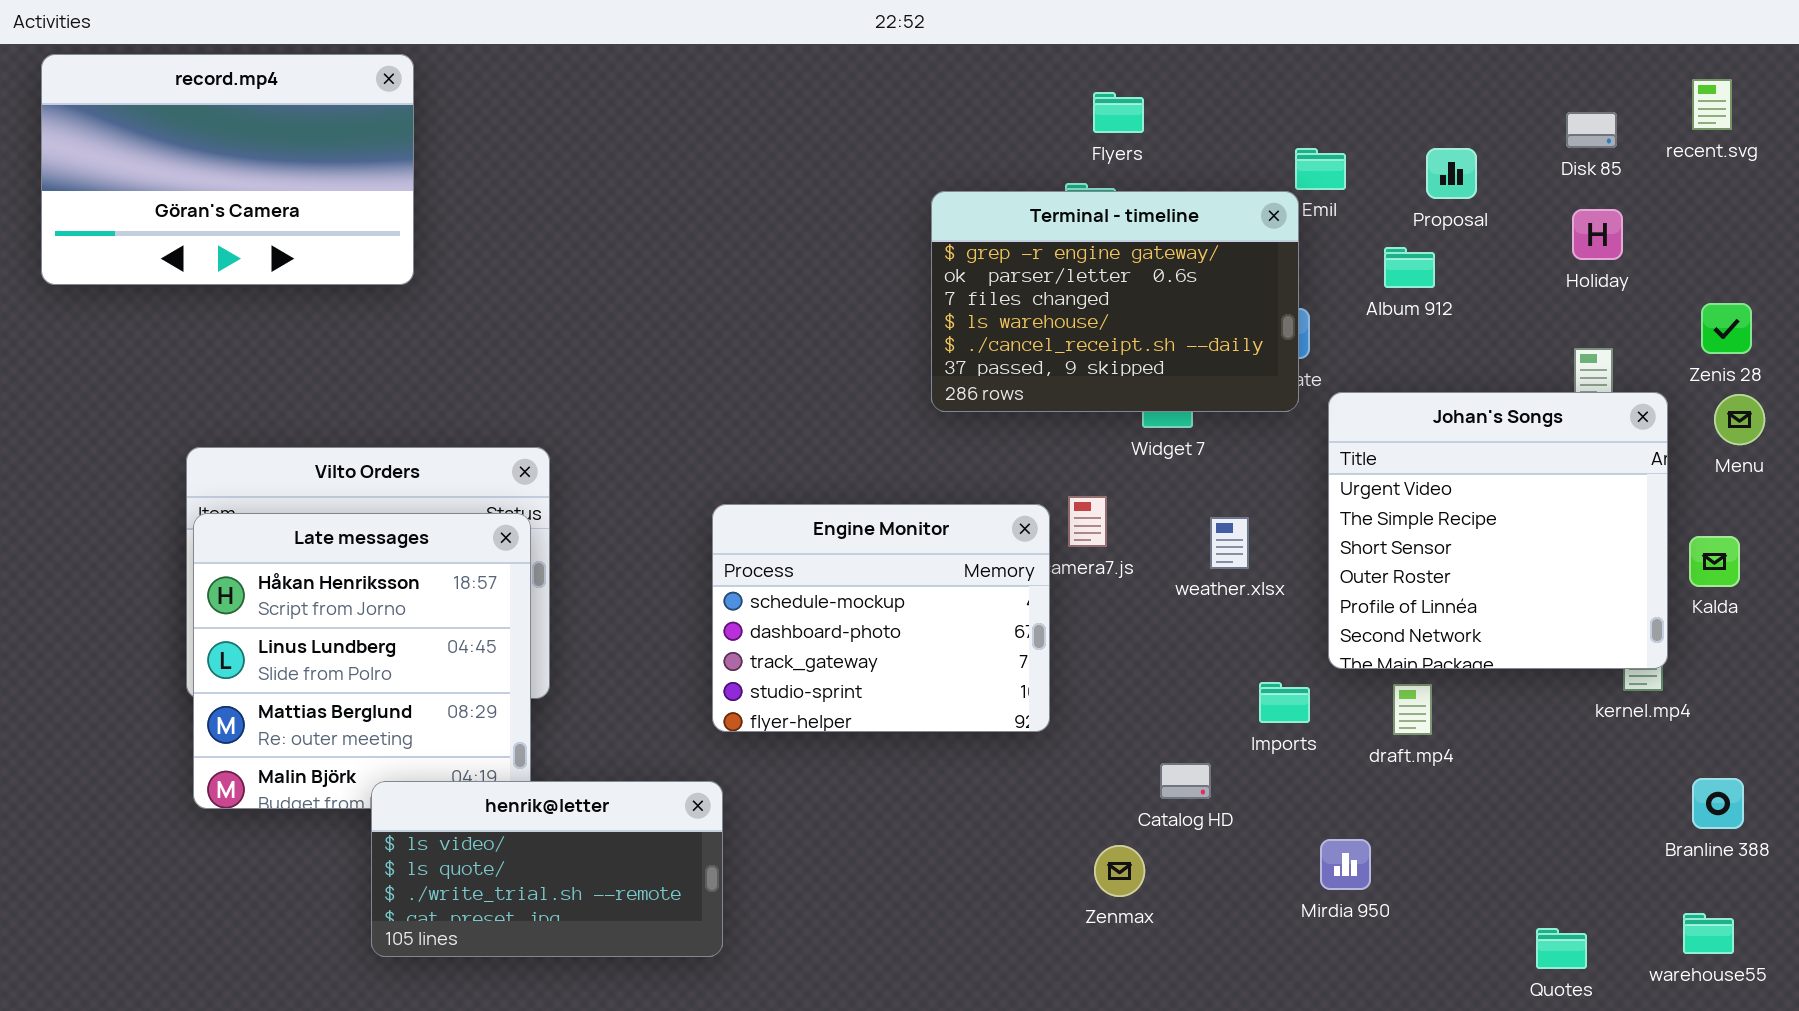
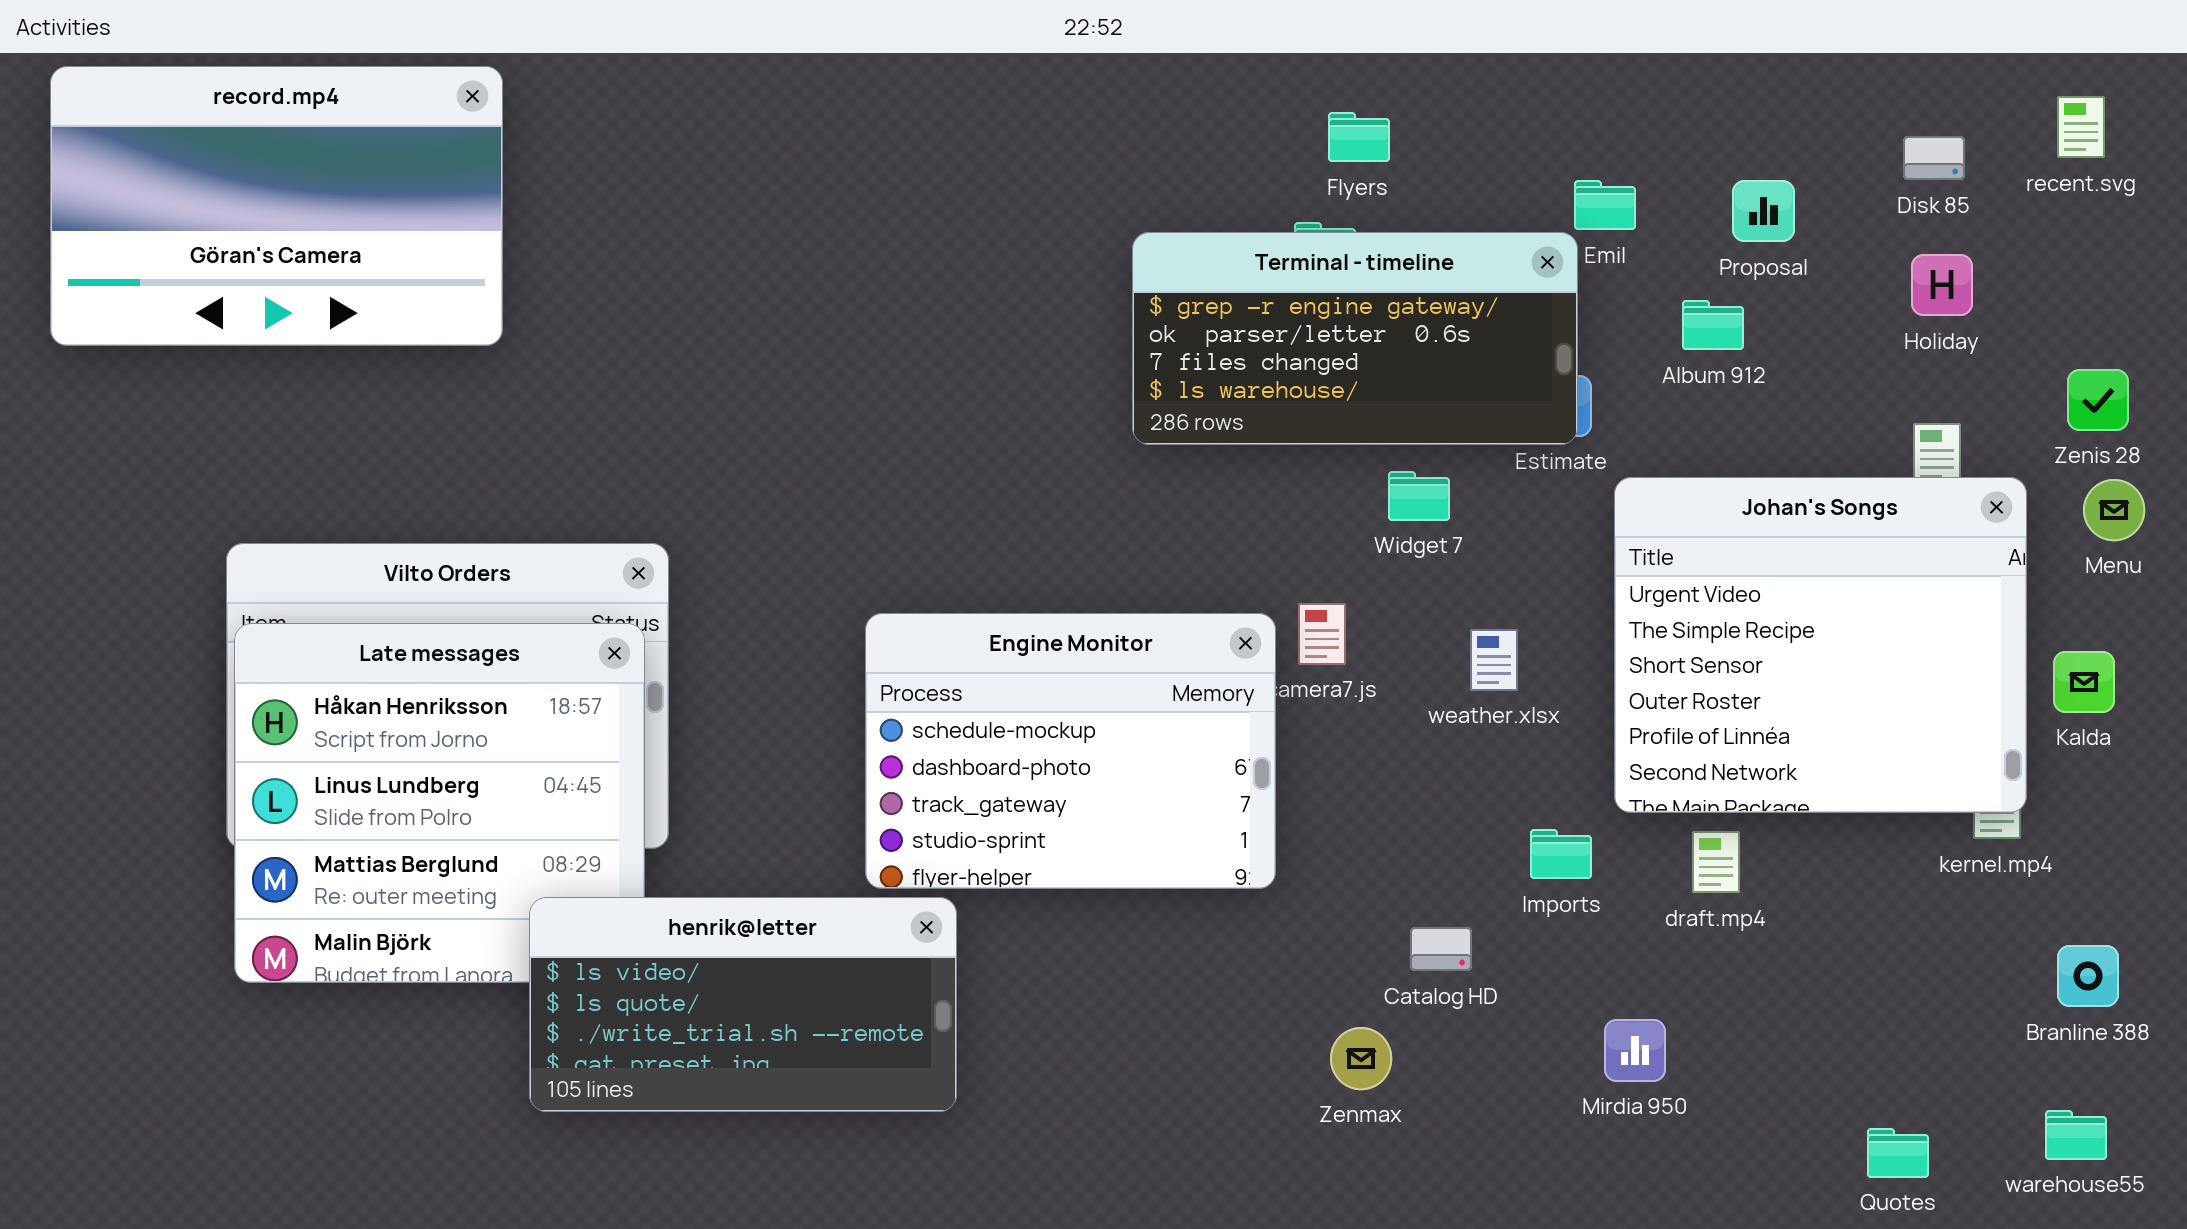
Terminal - timeline: [931,191,1299,412] -> [1132,232,1578,445], resized
henrik@letter: [371,781,723,957] -> [529,897,957,1112], moved

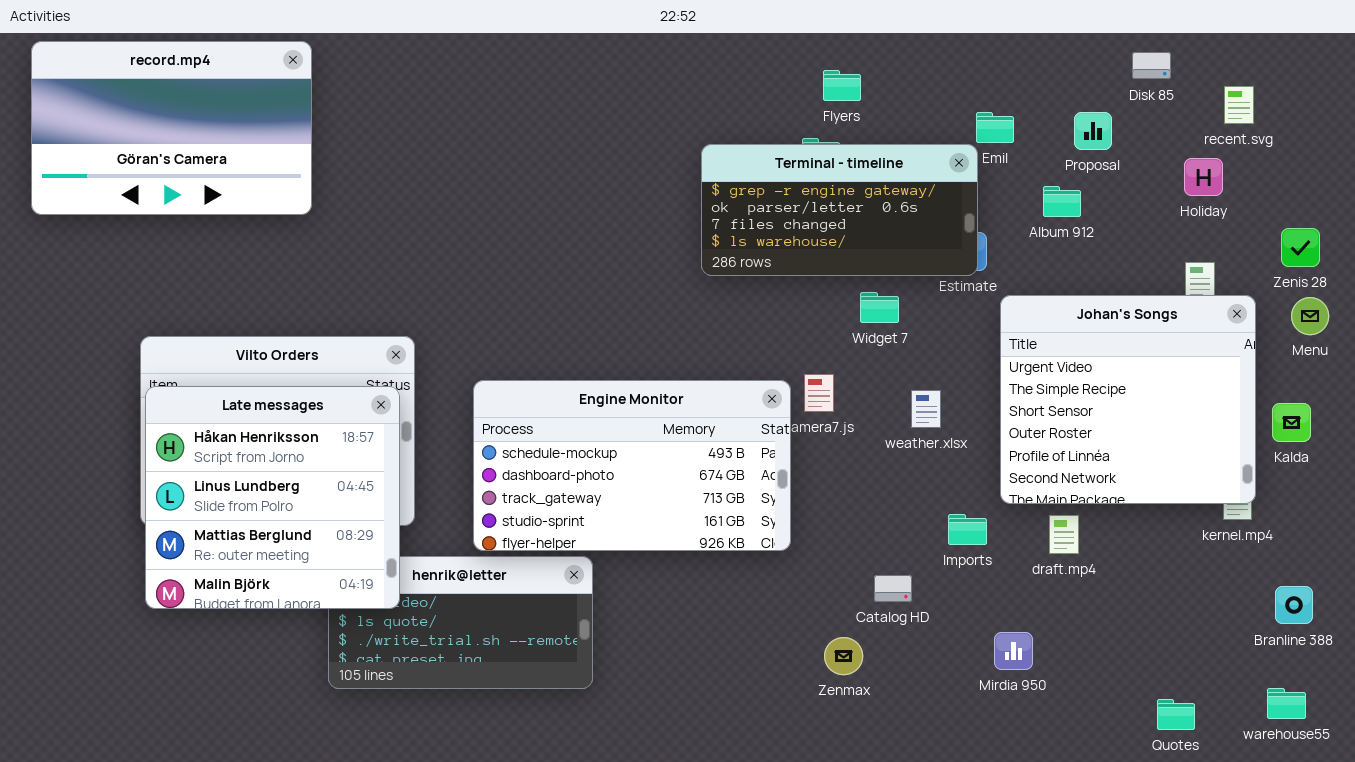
recent.svg: [2057,96,2105,158] -> [1224,86,1254,124], moved
Disk 85: [1903,136,1965,180] -> [1132,52,1171,79], moved
Engine Monitor: [865,613,1276,889] -> [473,380,791,551], resized
Late messages: [234,623,645,983] -> [145,386,400,609], raised

